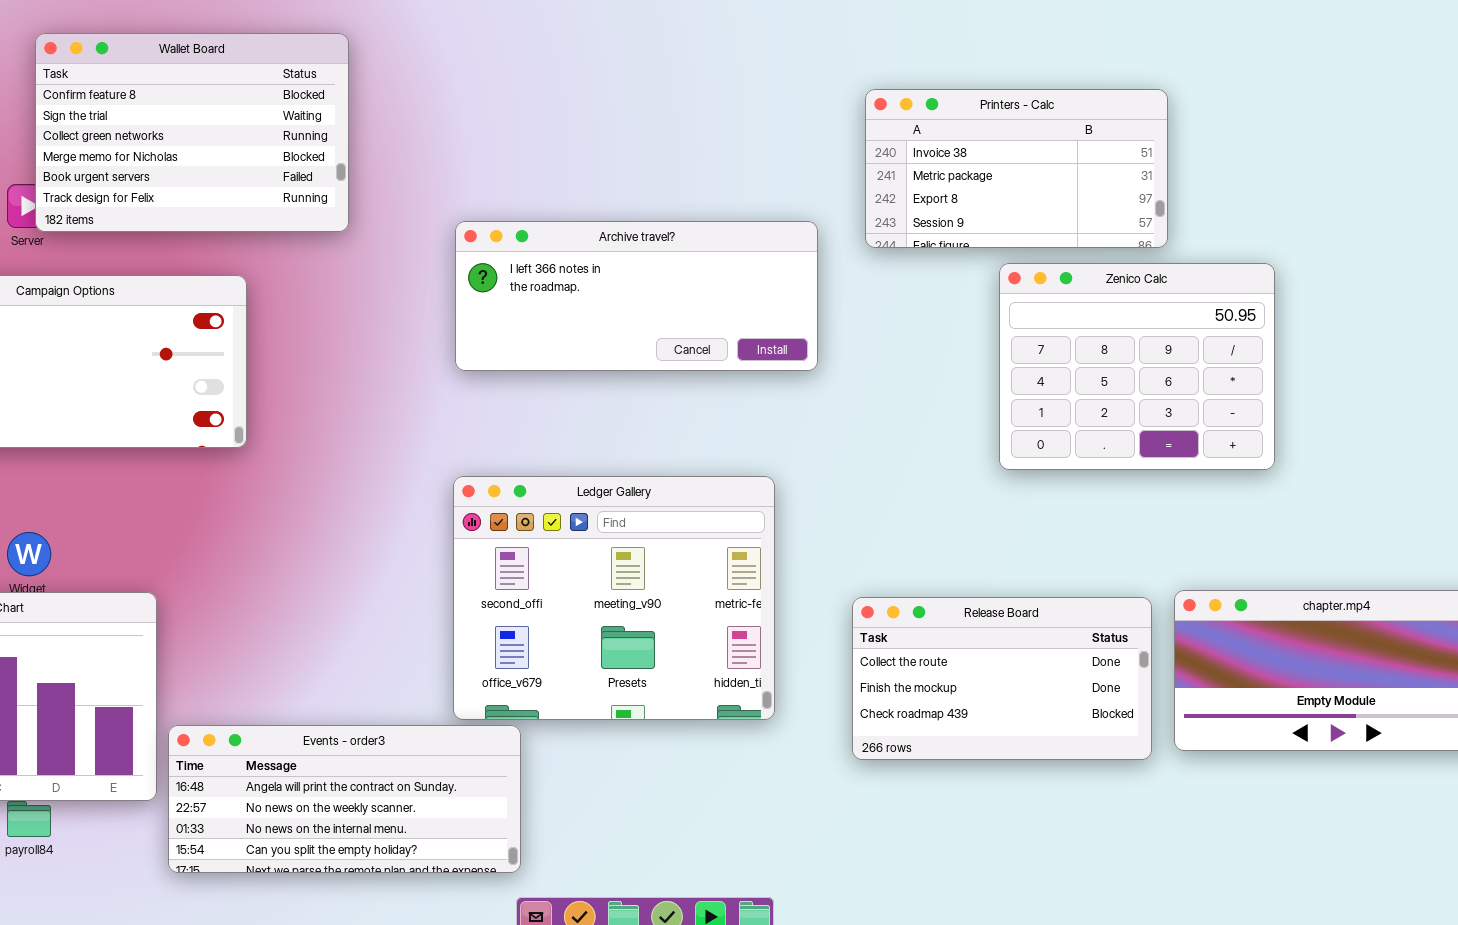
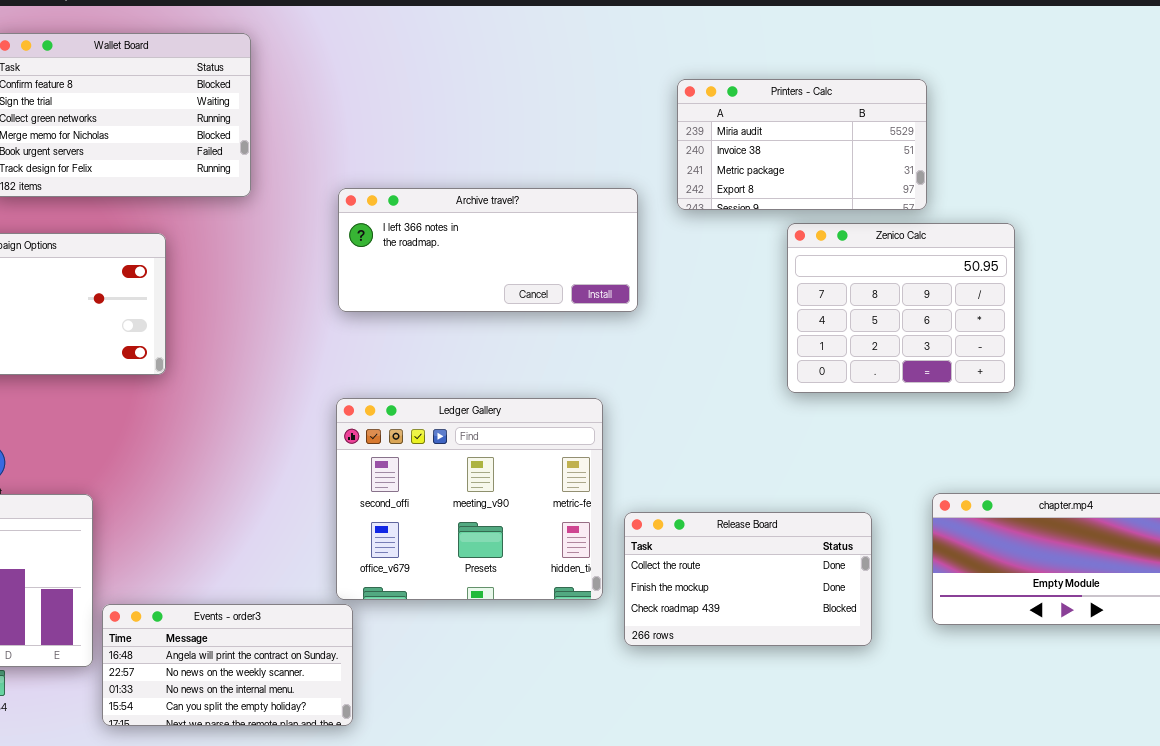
Printers - Calc: [865,89,1168,248] -> [677,79,927,210], scrolled up 1 row
Release Board: [852,597,1152,760] -> [624,512,872,646], moved
Events - order3: [168,725,521,873] -> [102,604,353,726], resized

